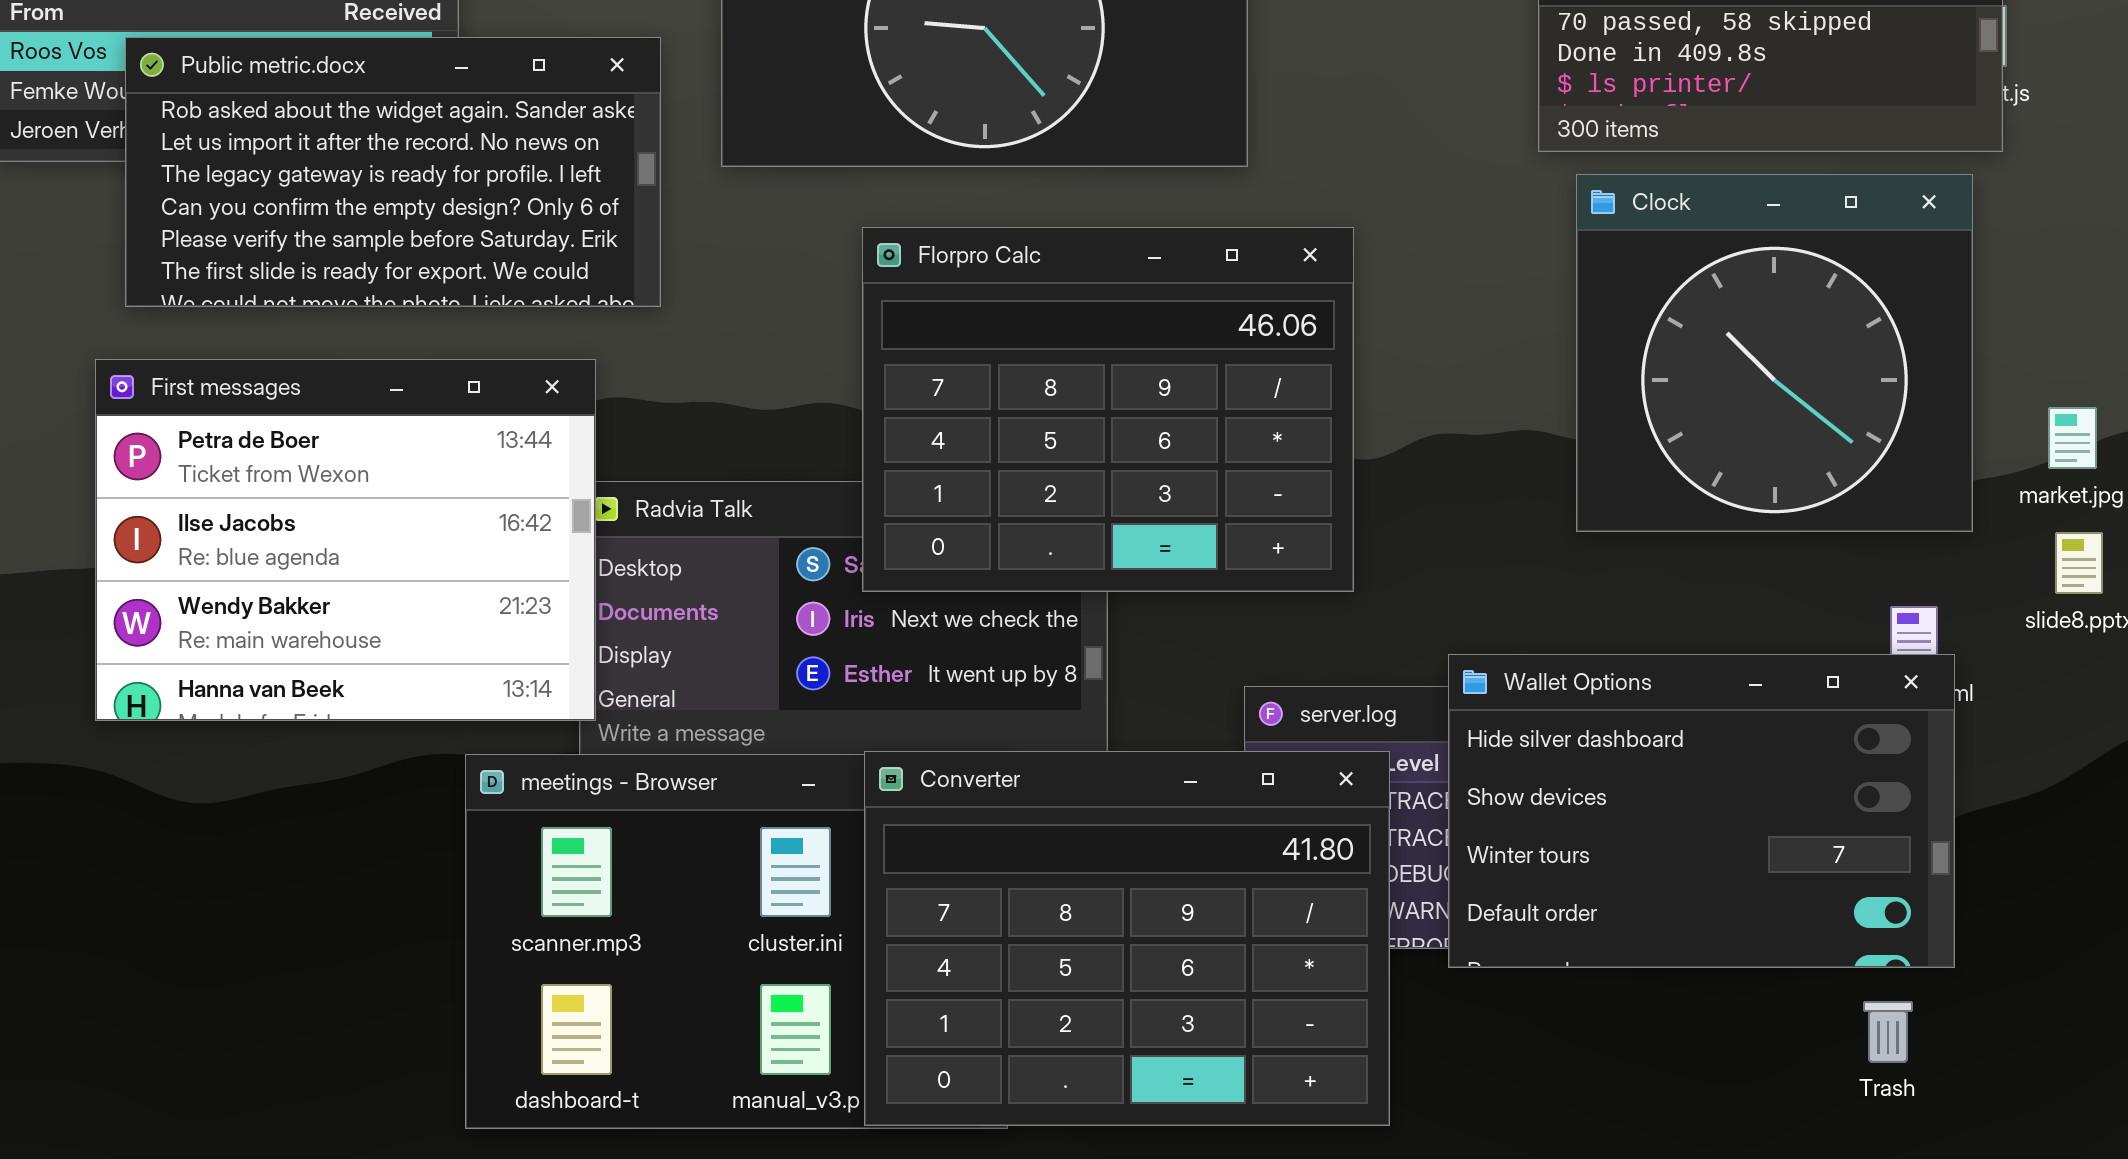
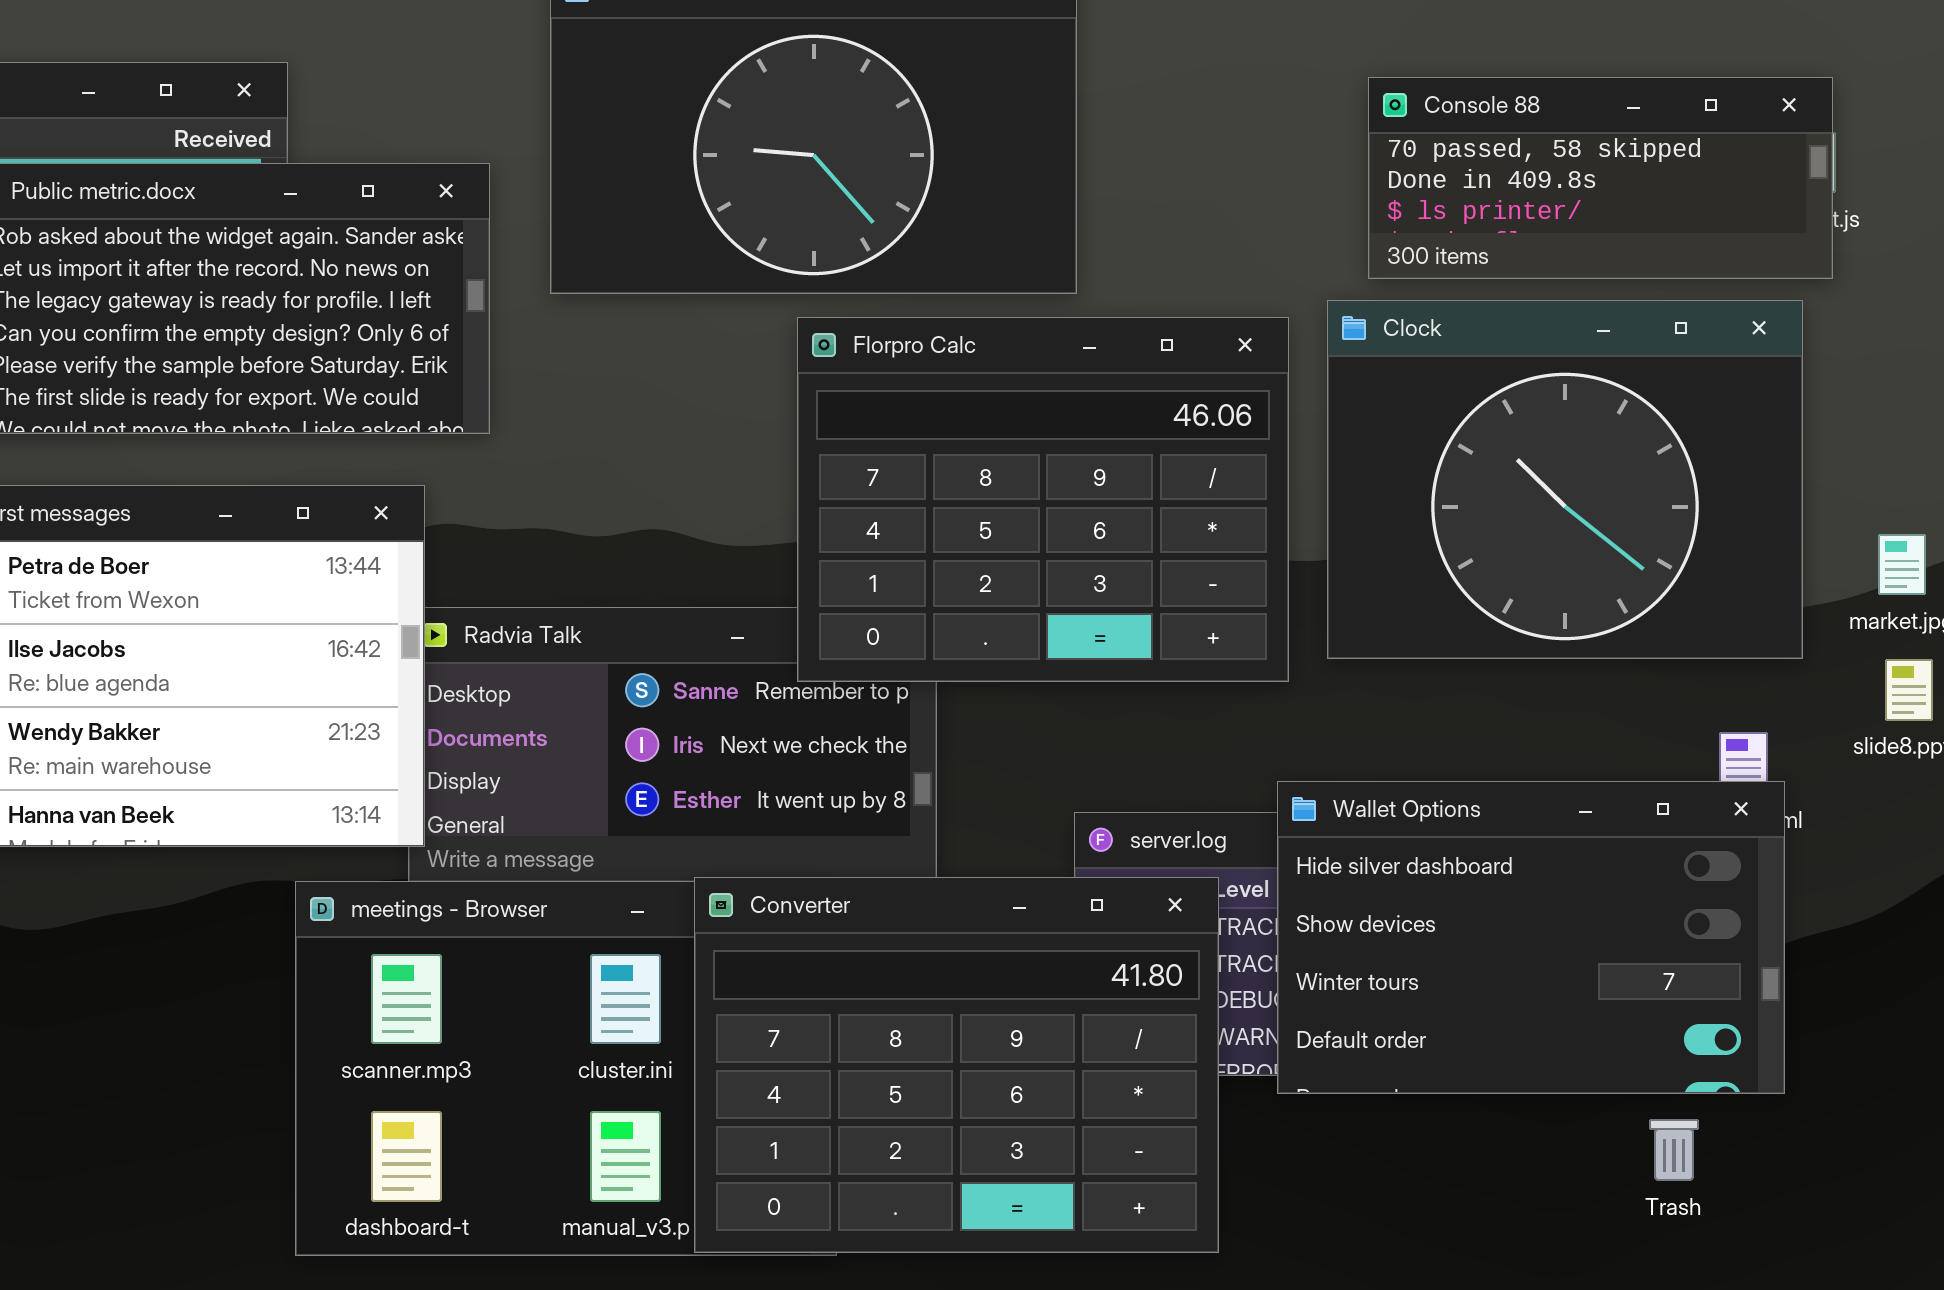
Clock: [1576,174,1973,532] -> [1327,300,1803,659], resized
Florpro Calc: [862,227,1354,592] -> [797,317,1289,682], moved
Trash: [1863,1001,1913,1063] -> [1649,1119,1699,1181], moved

